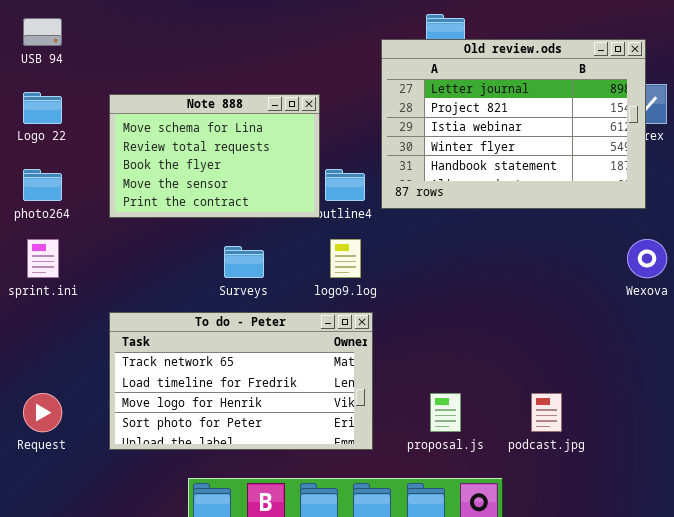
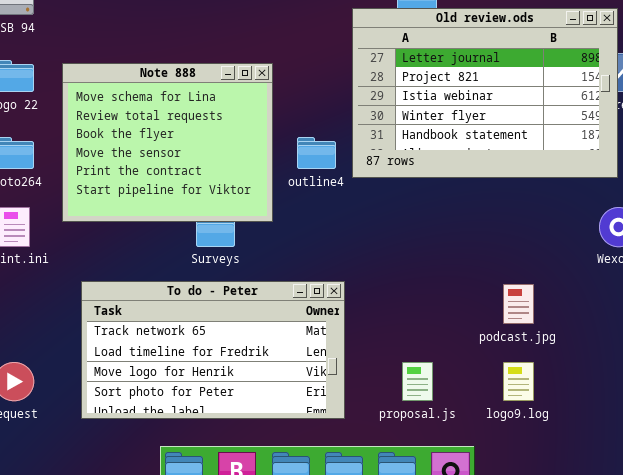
Note 888: [109,94,320,218] -> [62,63,273,222], moved, resized
logo9.log: [330,239,361,278] -> [503,362,534,401], moved
podcast.jpg: [531,393,562,432] -> [503,284,534,324], moved

